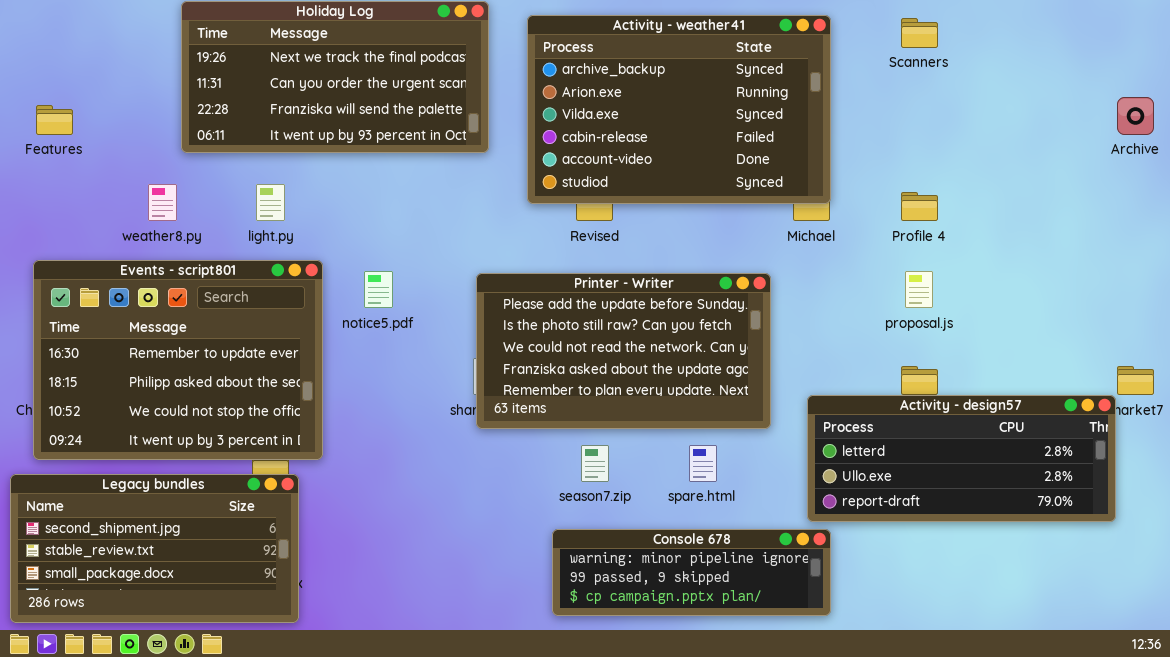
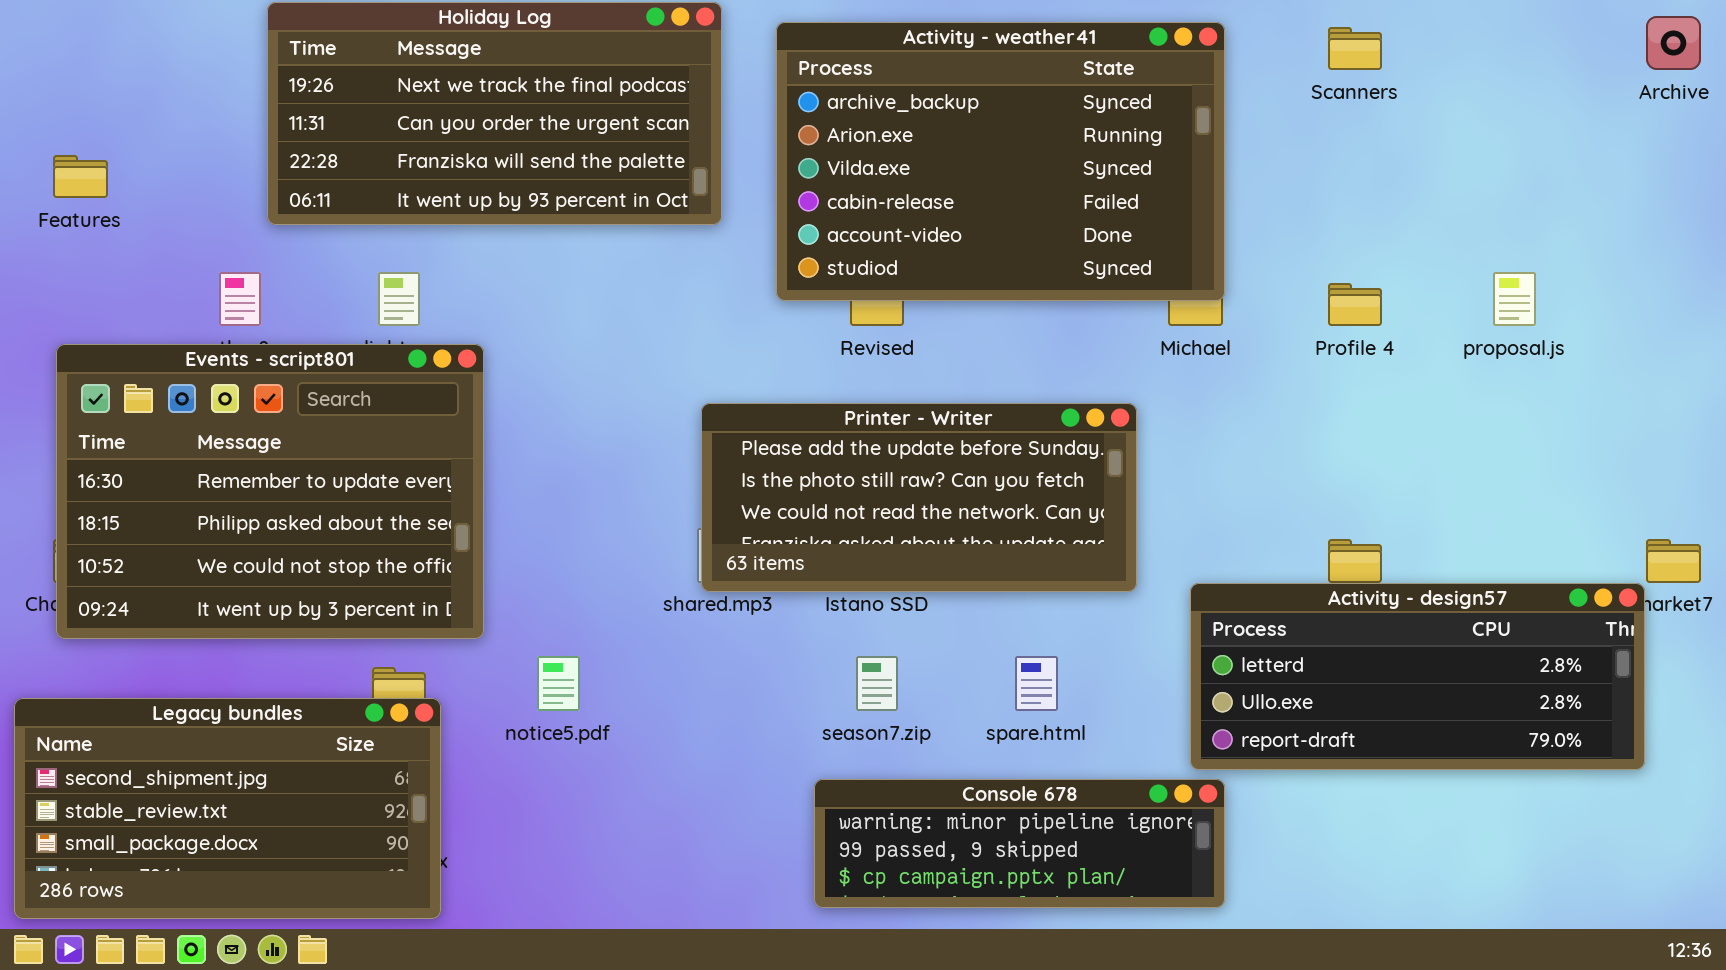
Archive: [1117,97,1154,135] -> [1646,16,1701,70], moved
Events - script801: [33,260,323,460] -> [56,344,484,639], moved
notice5.pdf: [364,271,393,308] -> [537,656,580,711], moved
proposal.js: [905,271,933,308] -> [1493,272,1536,326], moved
Printer - Writer: [476,273,771,429] -> [701,403,1137,592], resized

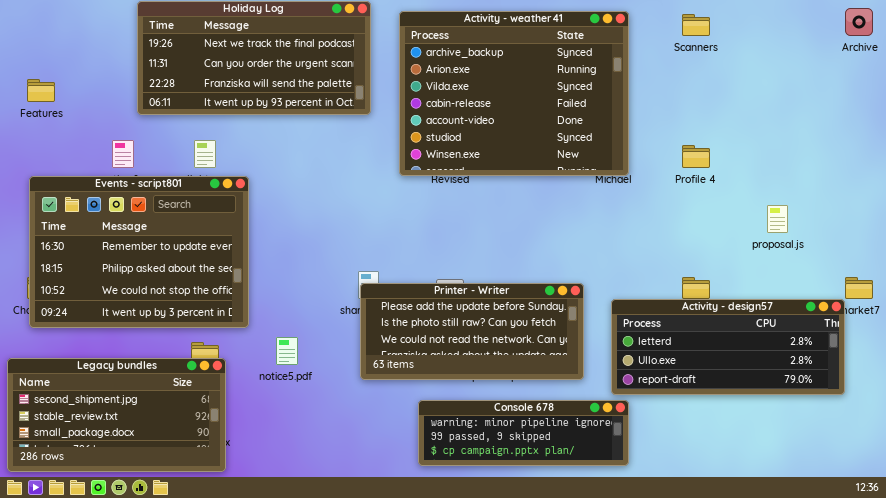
Activity - weather41: [776,22,1225,301] -> [399,11,629,176], resized
proposal.js: [1493,272,1536,326] -> [767,205,788,233], moved
Printer - Writer: [701,403,1137,592] -> [360,283,584,380], moved

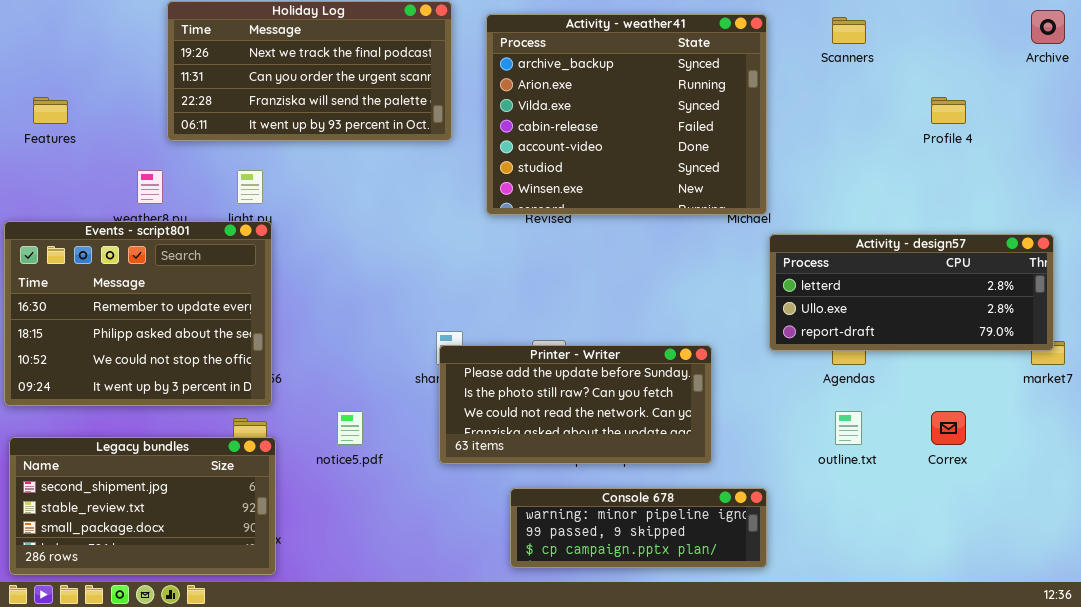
Profile 4: [682,145,710,168] -> [931,97,966,124], moved
Events - script801: [29,176,249,328] -> [4,221,272,406], moved
Activity - design57: [611,299,845,395] -> [769,234,1054,351], moved

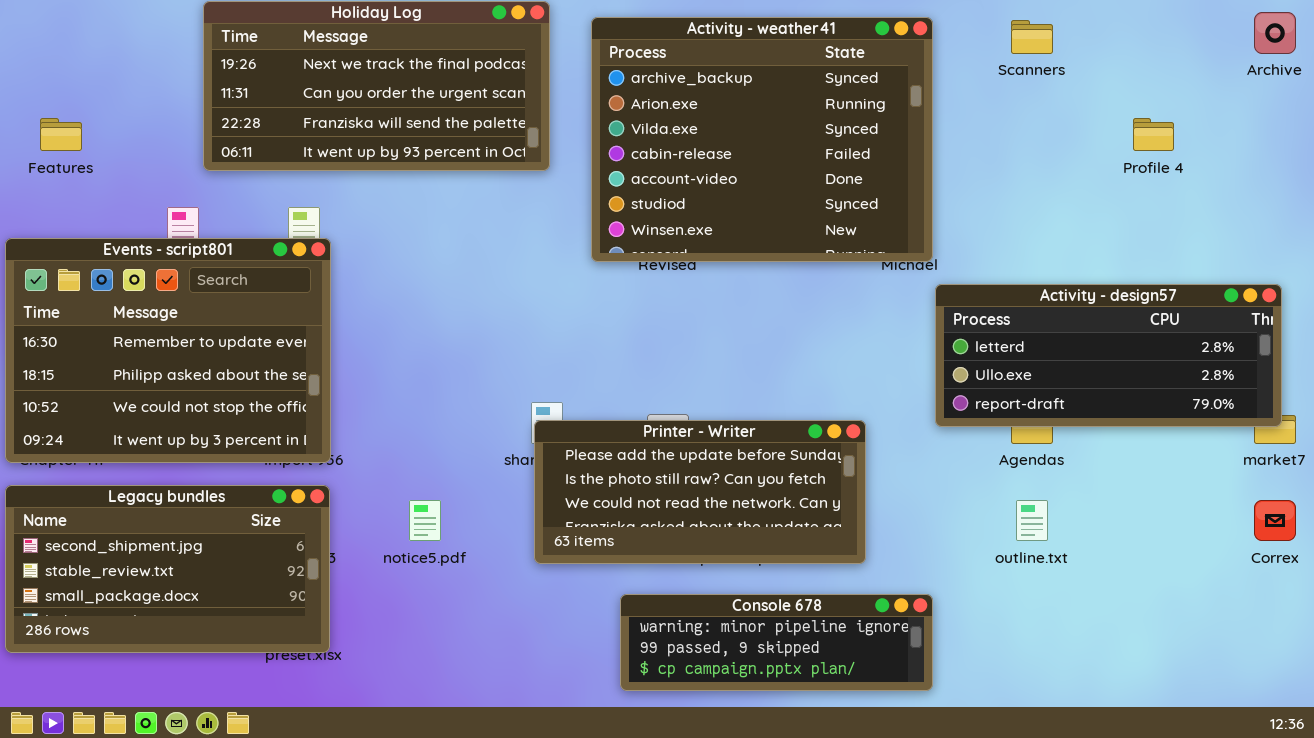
Events - script801: [4,221,272,406] -> [5,238,331,463], moved
Correx: [931,411,966,445] -> [1254,500,1296,541], moved
Legacy bundles: [9,437,276,575] -> [5,485,330,653], moved

